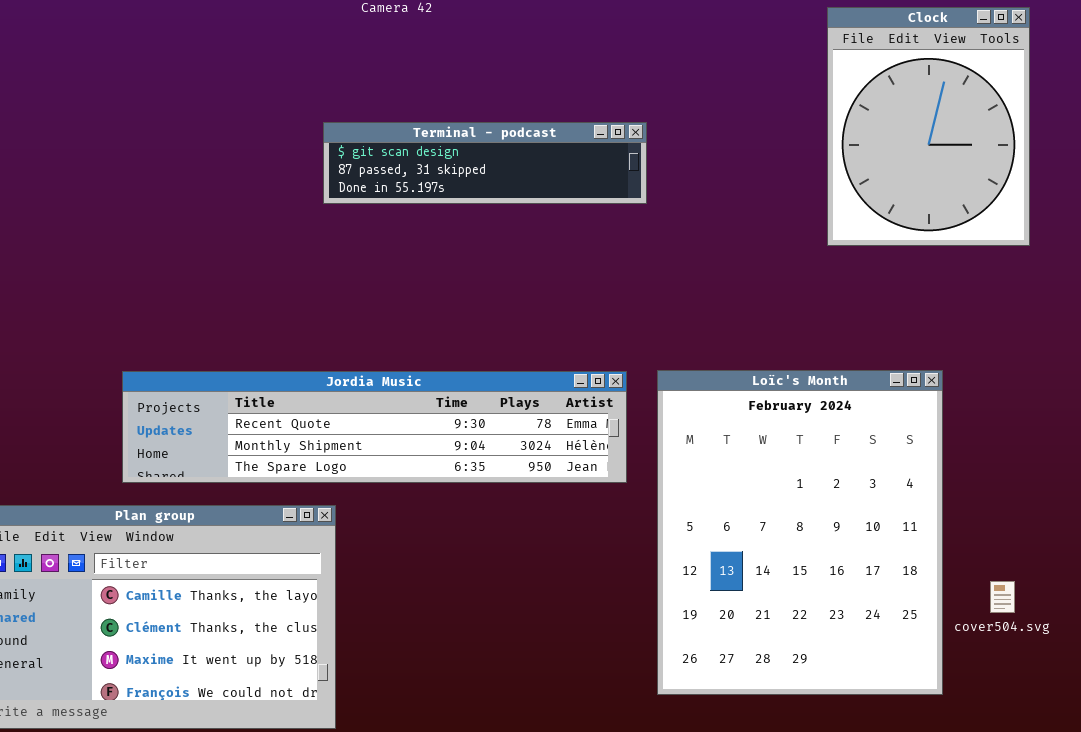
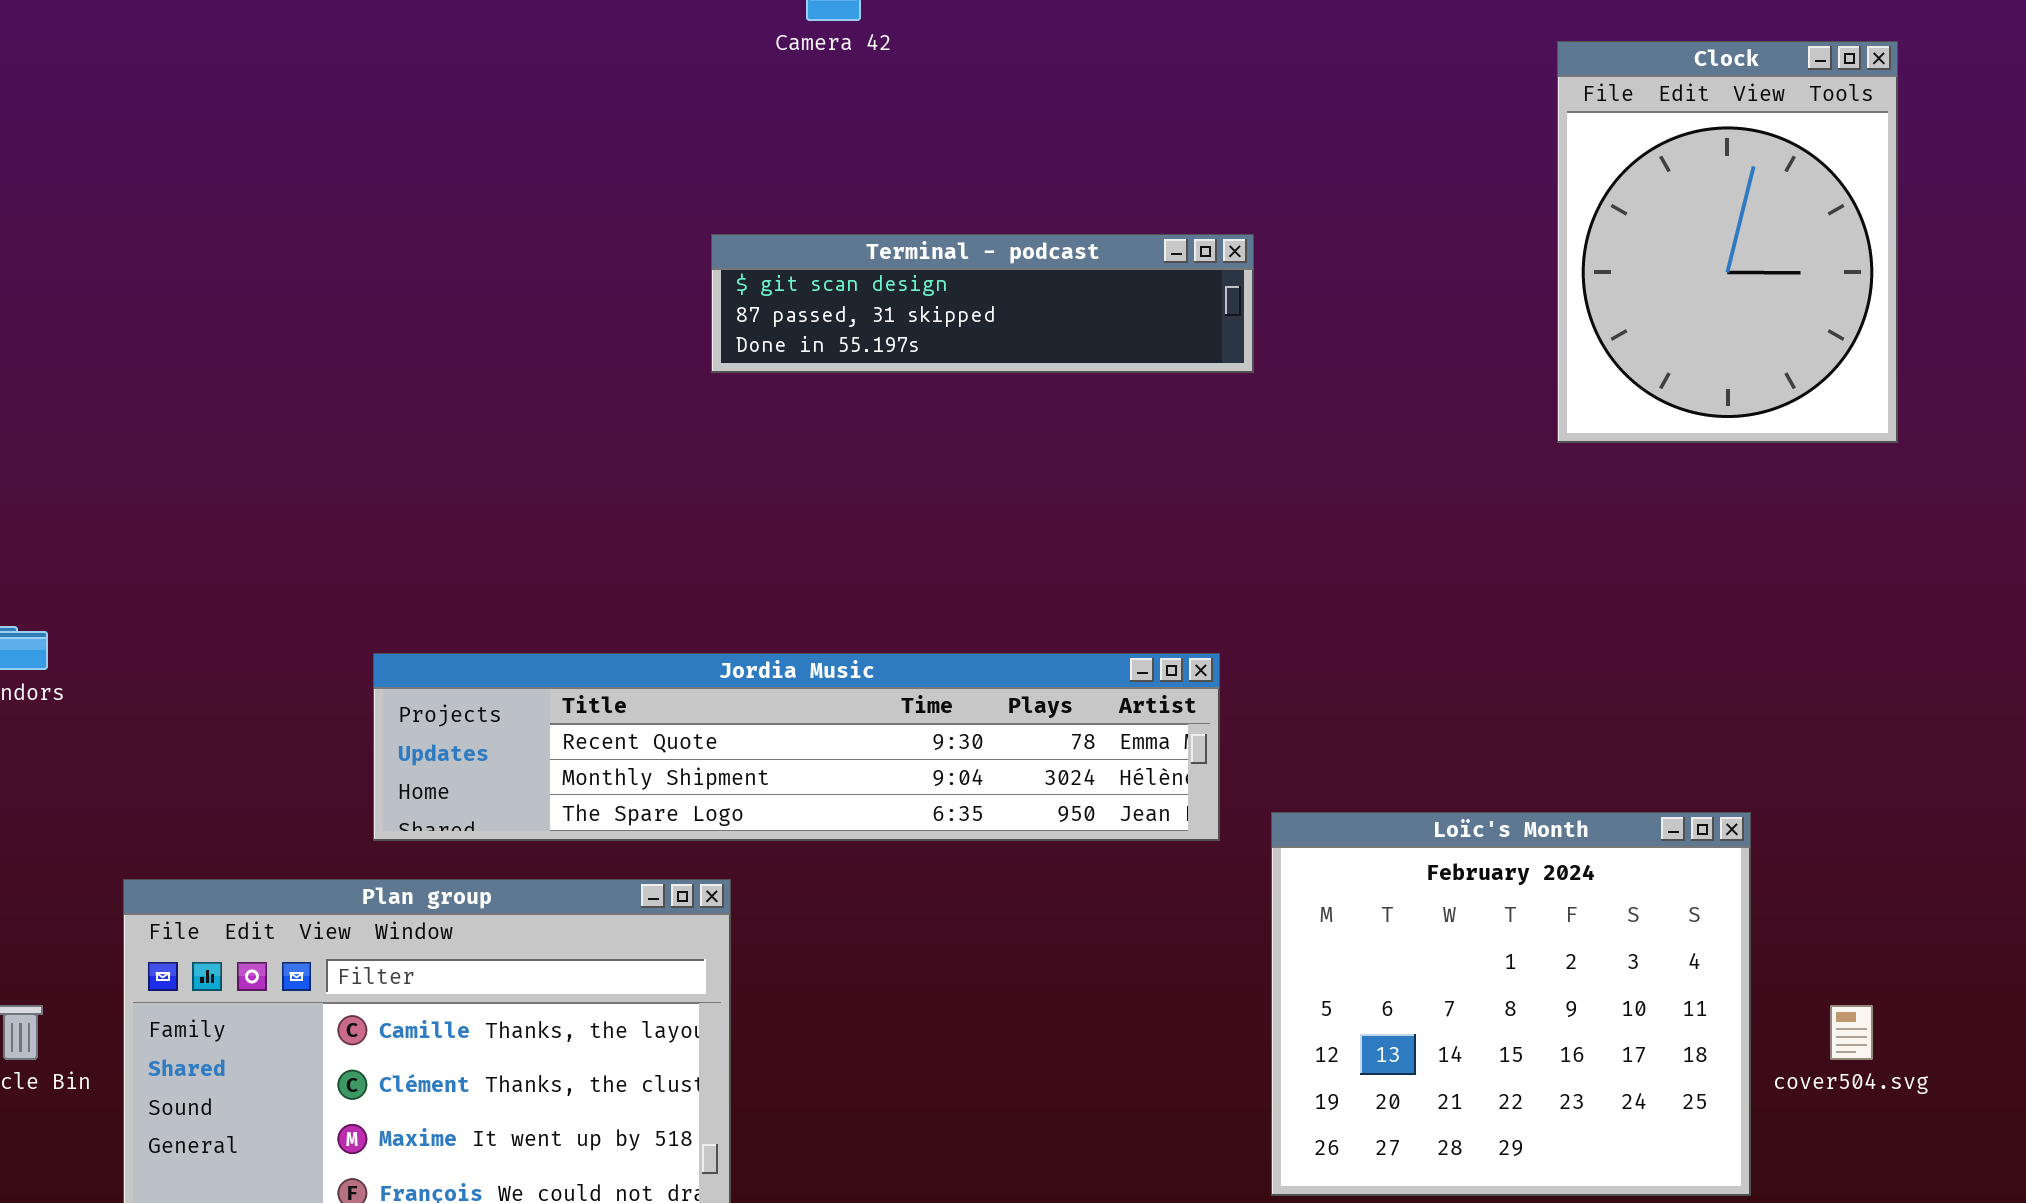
Loïc's Month: [657,370,943,695] -> [1271,812,1751,1196], resized

